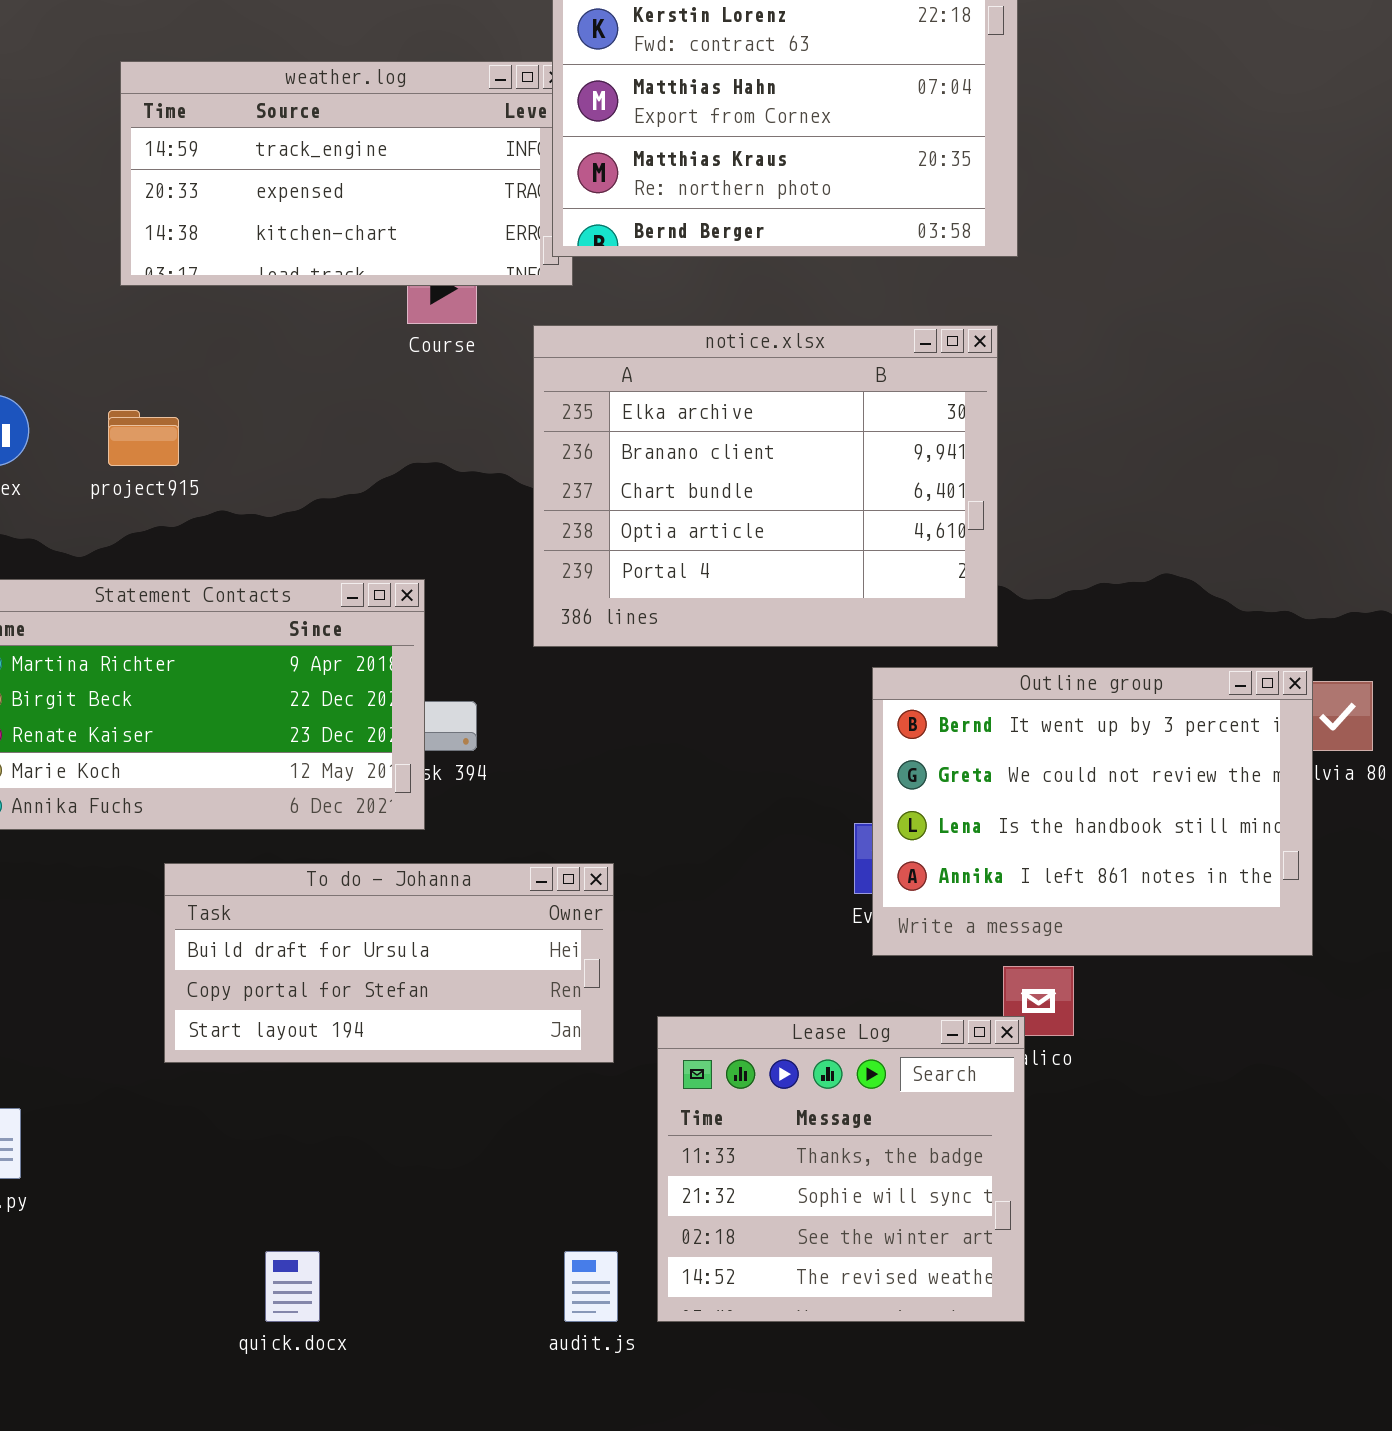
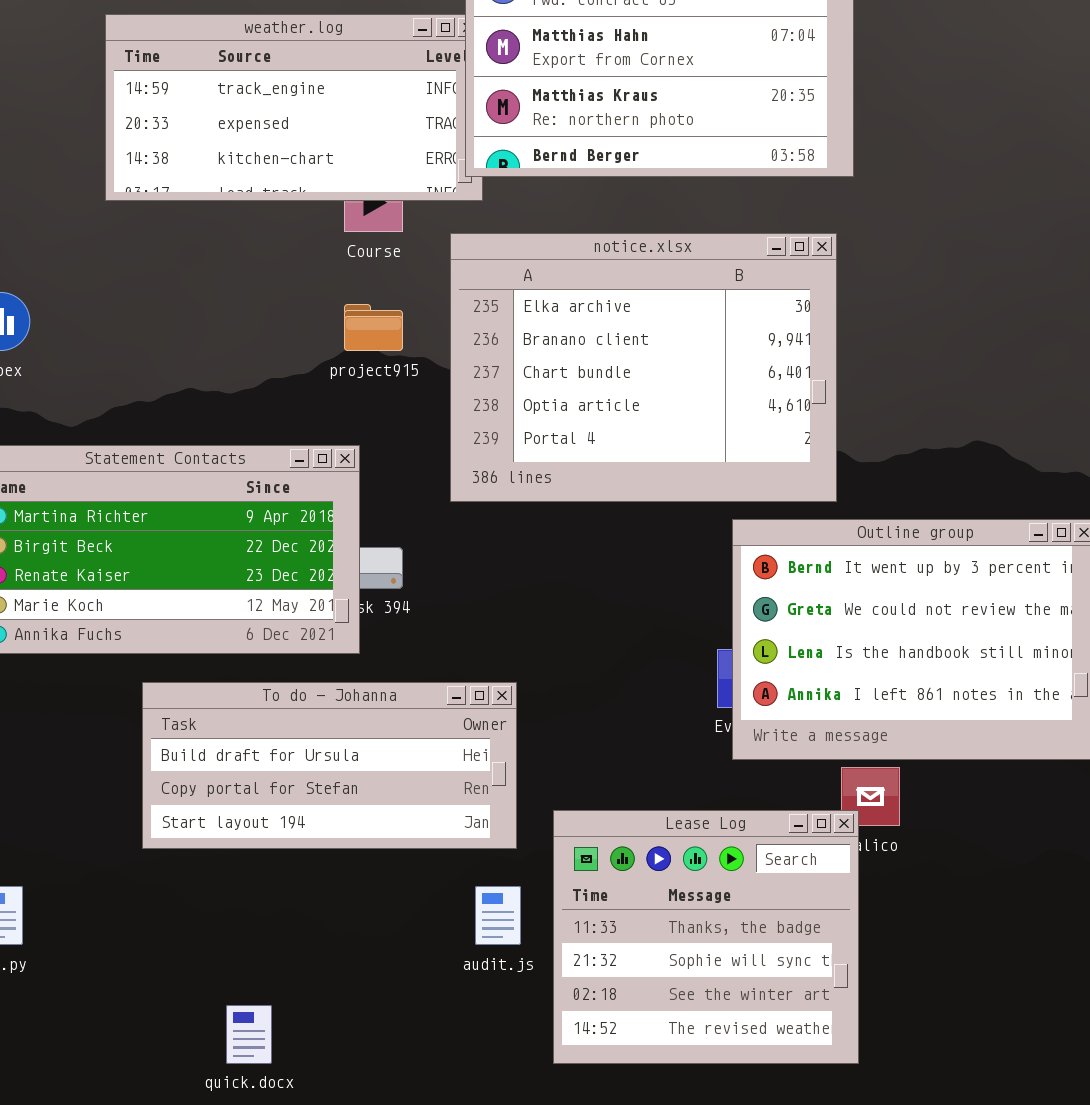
project915: [108,410,179,466] -> [344,304,403,351], moved
audit.js: [564,1251,618,1322] -> [475,886,521,945], moved

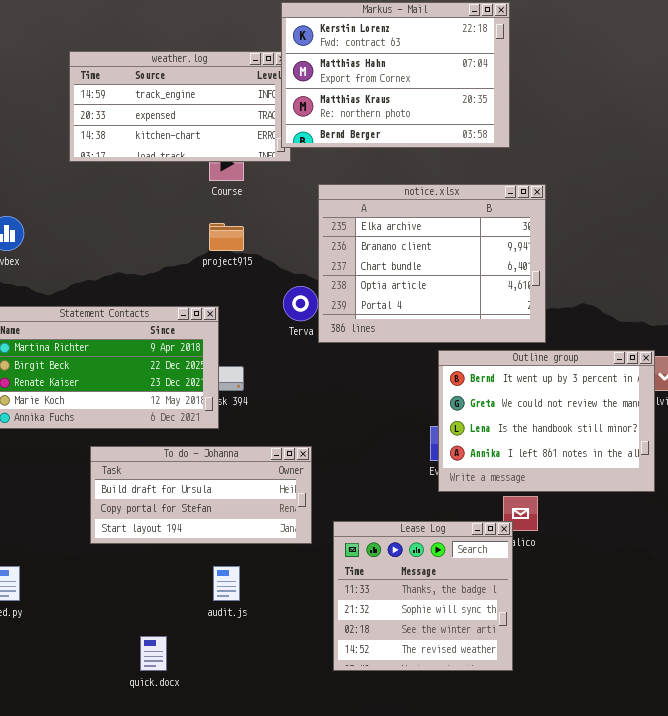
notice.xlsx: [450,233,837,502] -> [318,184,546,343], moved
audit.js: [475,886,521,945] -> [213,566,240,601], moved

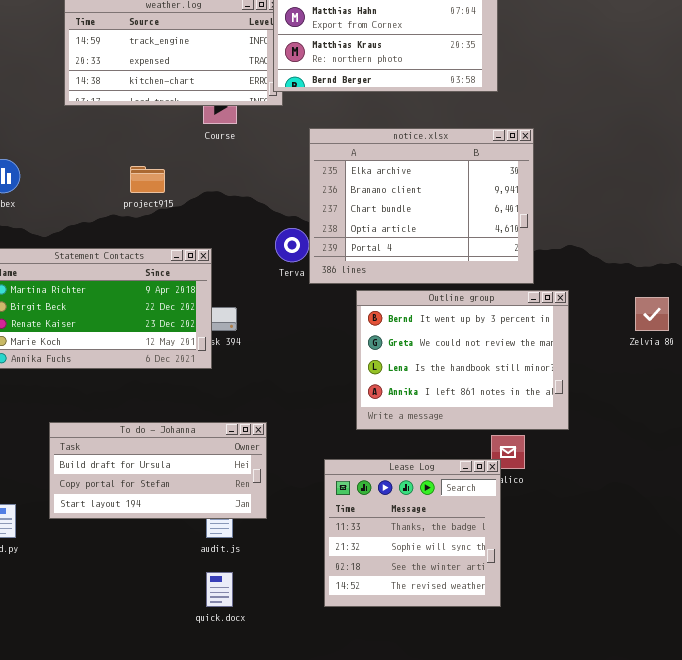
project915: [209,223,244,251] -> [130,166,165,193], moved
Outline group: [438,350,655,492] -> [356,290,569,430], moved
To do - Johanna: [90,446,312,544] -> [49,422,267,519], moved
quick.docx: [140,636,167,671] -> [206,572,233,607], moved

